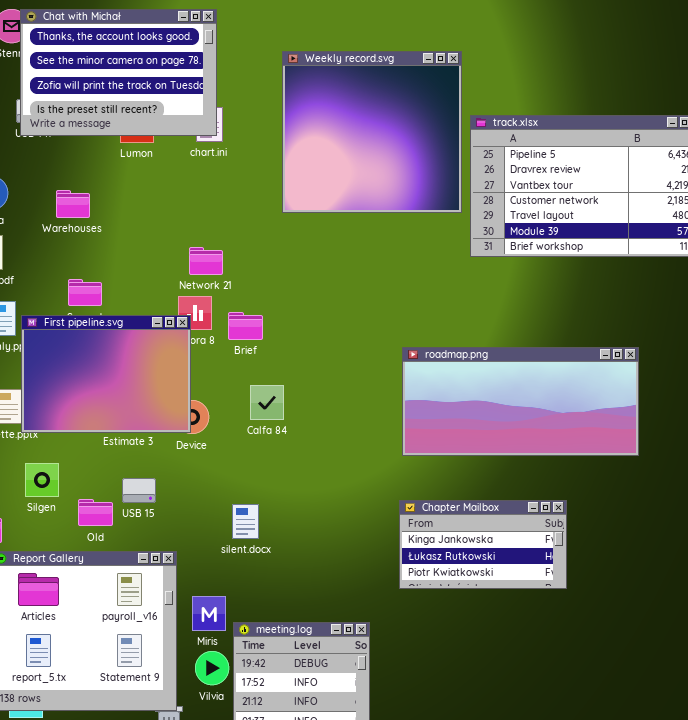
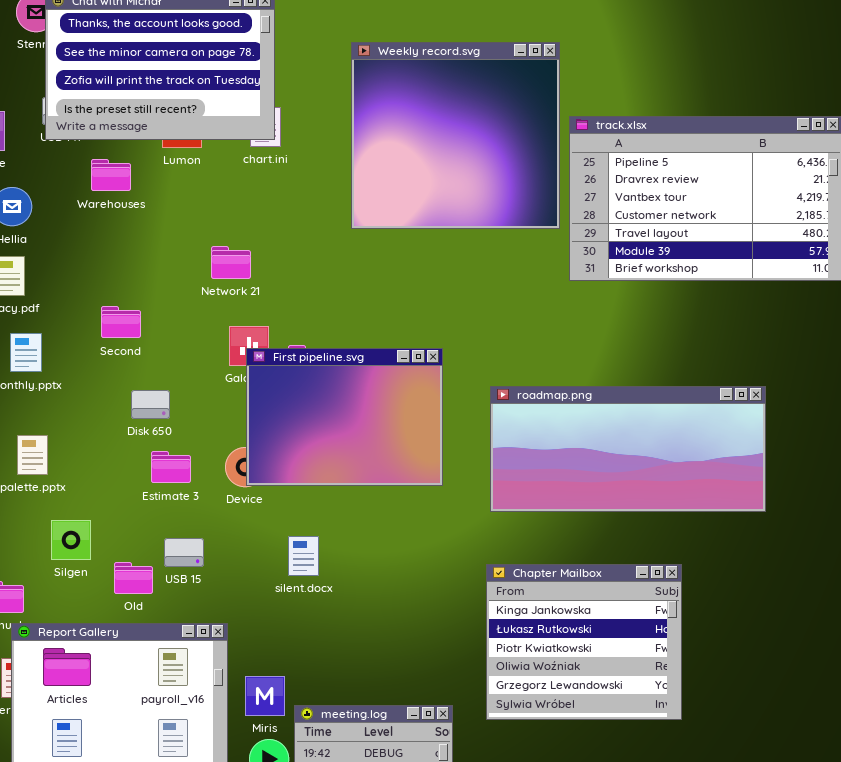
Warehouses: [56,190,90,218] -> [91,159,131,191], moved
Network 21: [189,247,223,275] -> [211,246,251,279], moved
First pipeline.svg: [21,315,191,433] -> [246,348,443,486], moved
Chapter Mailbox: [399,500,567,589] -> [486,564,682,720], resized
silent.docx: [232,504,259,539] -> [288,536,319,576], moved

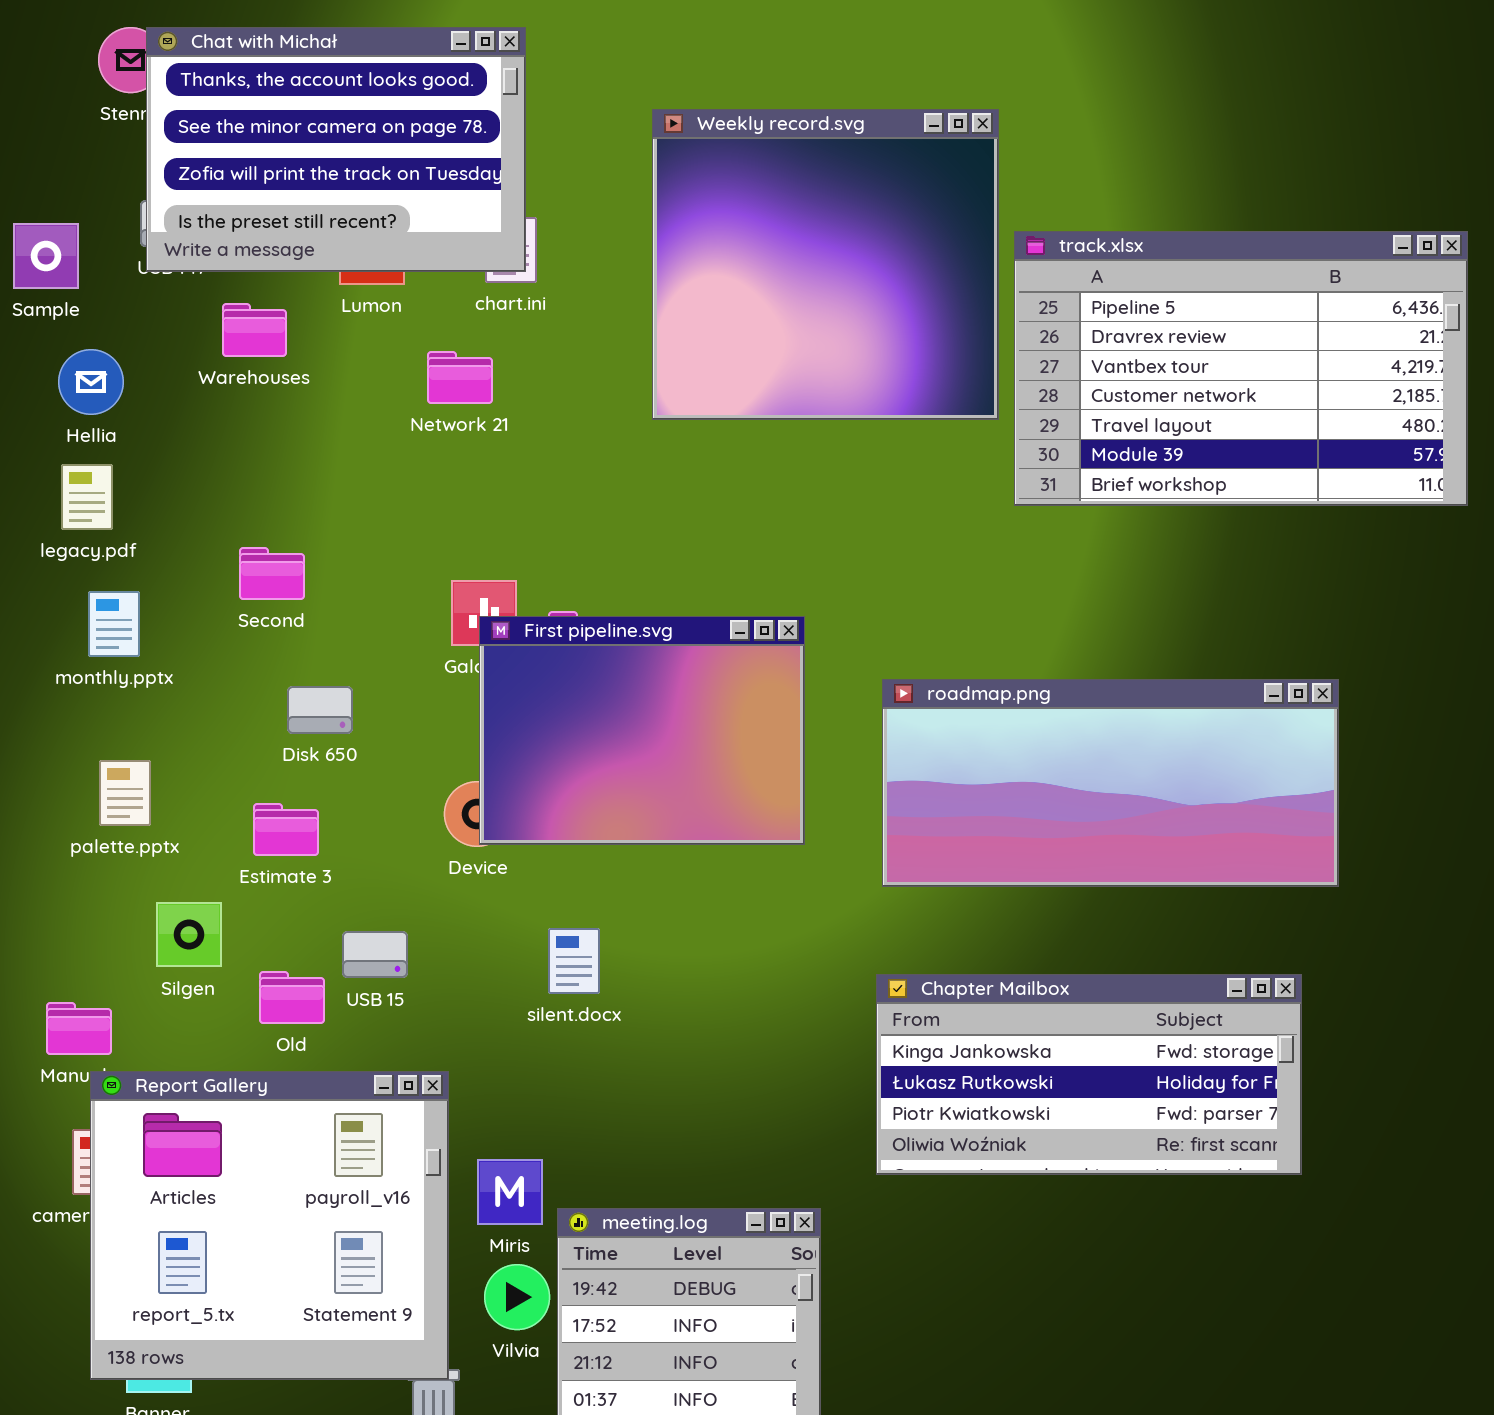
Network 21: [211,246,251,279] -> [427,351,493,404], moved
Estimate 3: [151,451,191,483] -> [253,803,319,856], moved
Chapter Mailbox: [486,564,682,720] -> [876,974,1302,1175], resized

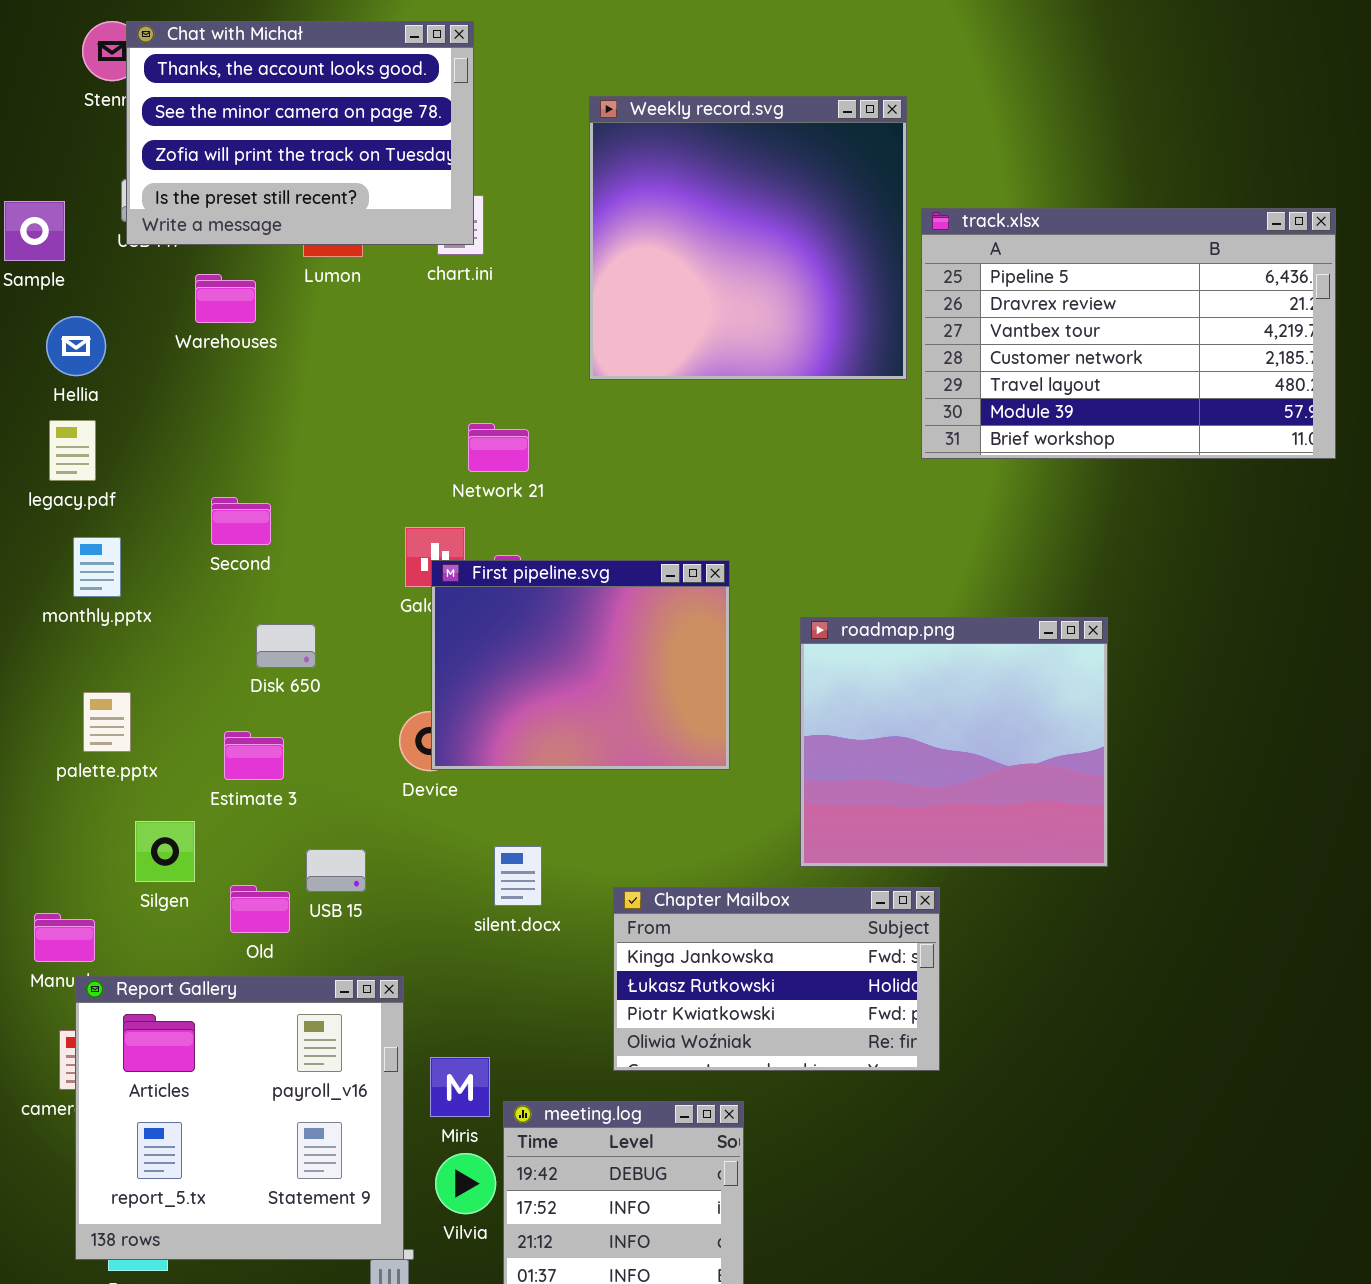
Network 21: [427,351,493,404] -> [468,423,529,472], moved
roadmap.png: [882,679,1339,887] -> [800,617,1108,867], resized
Chapter Mailbox: [876,974,1302,1175] -> [613,887,940,1071], moved, resized

